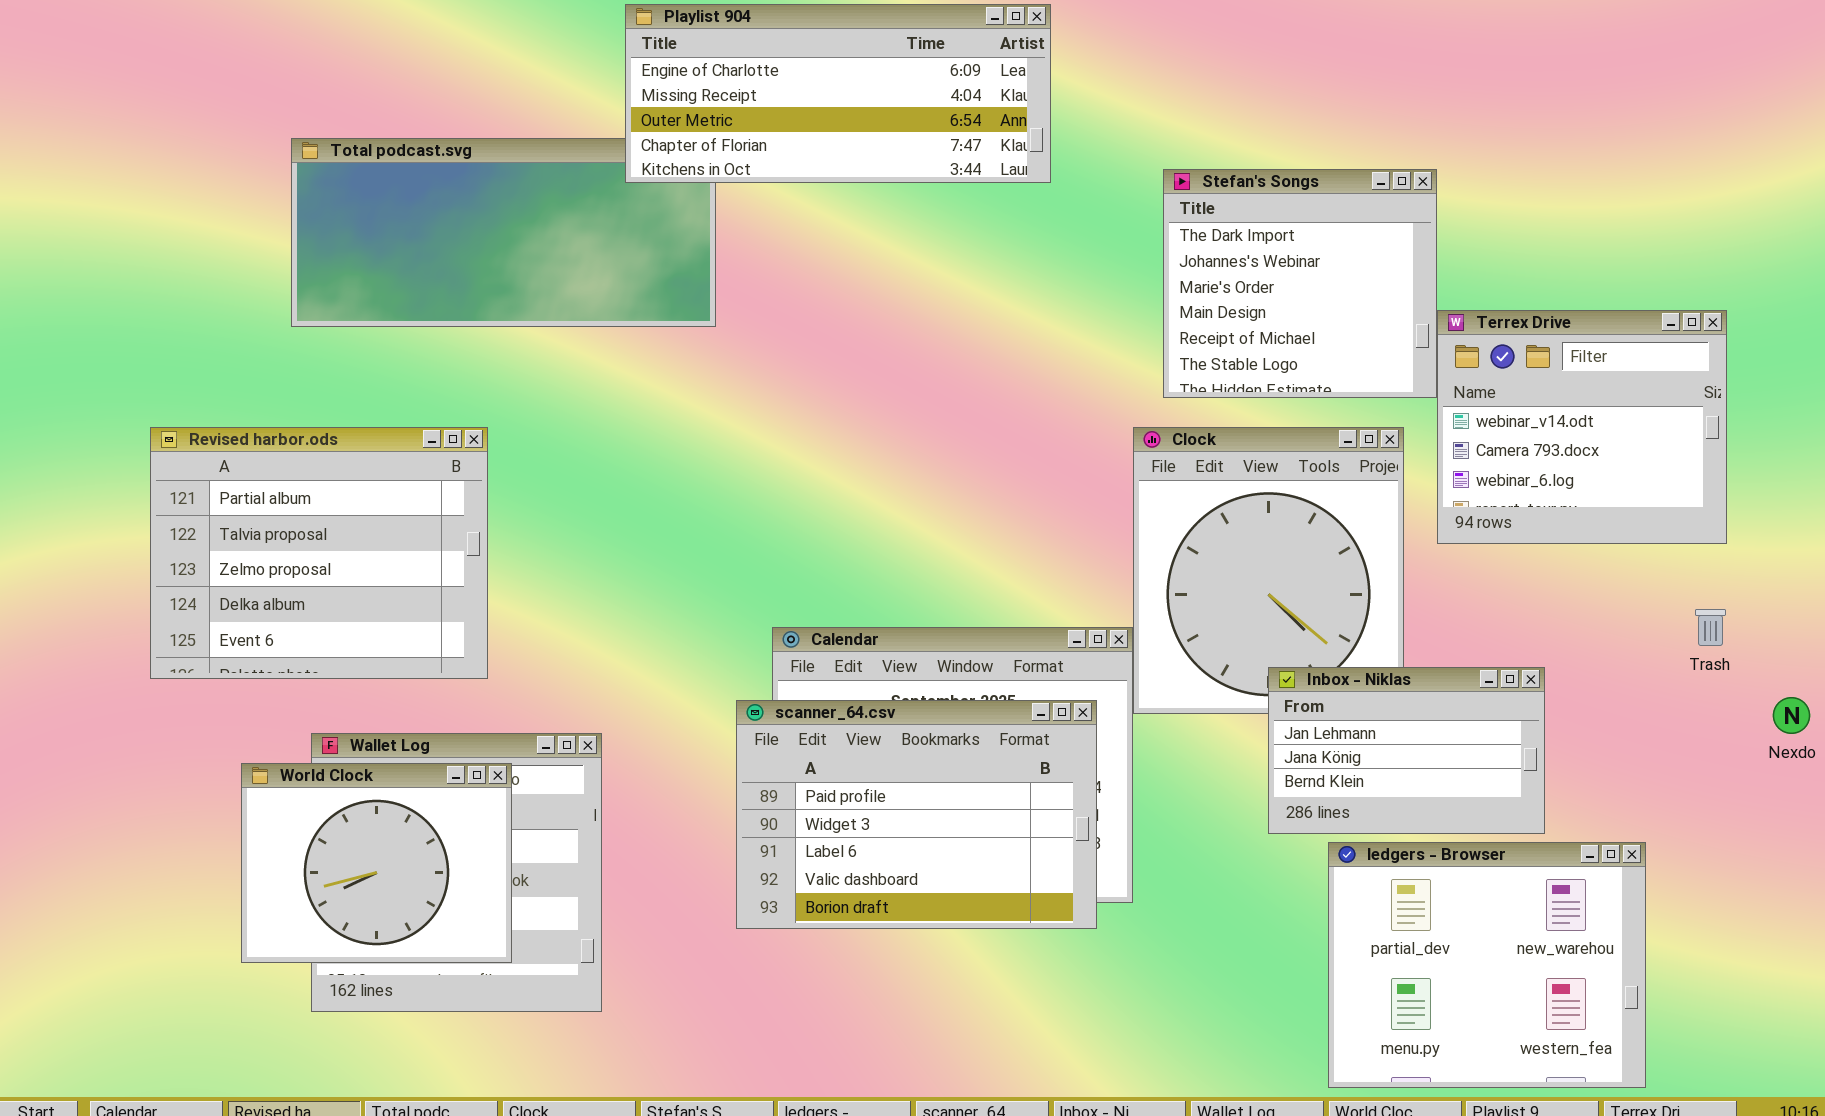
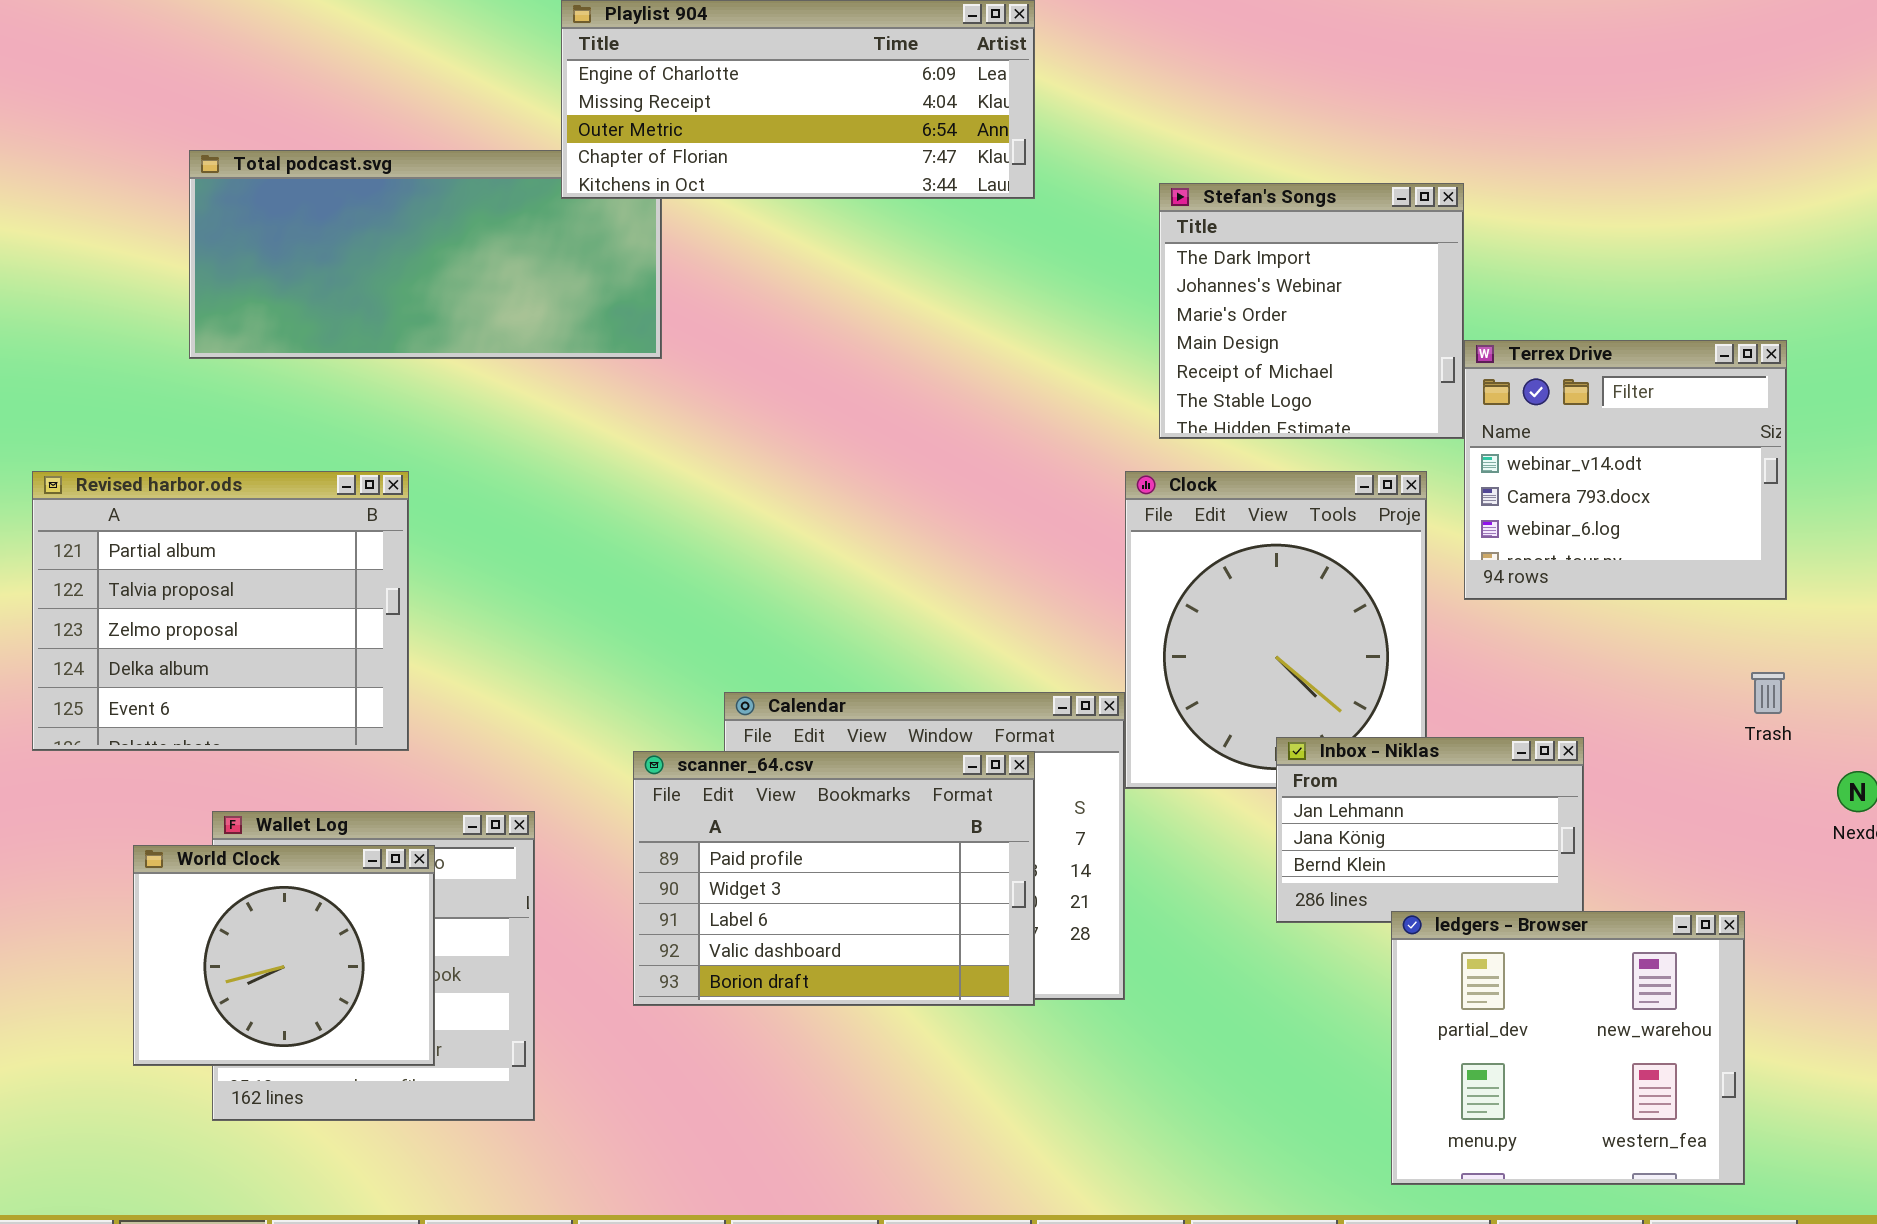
scanner_64.csv: [736,700,1097,929] -> [633,751,1035,1006], moved
ledgers - Browser: [1328,842,1646,1088] -> [1391,911,1745,1185], moved

